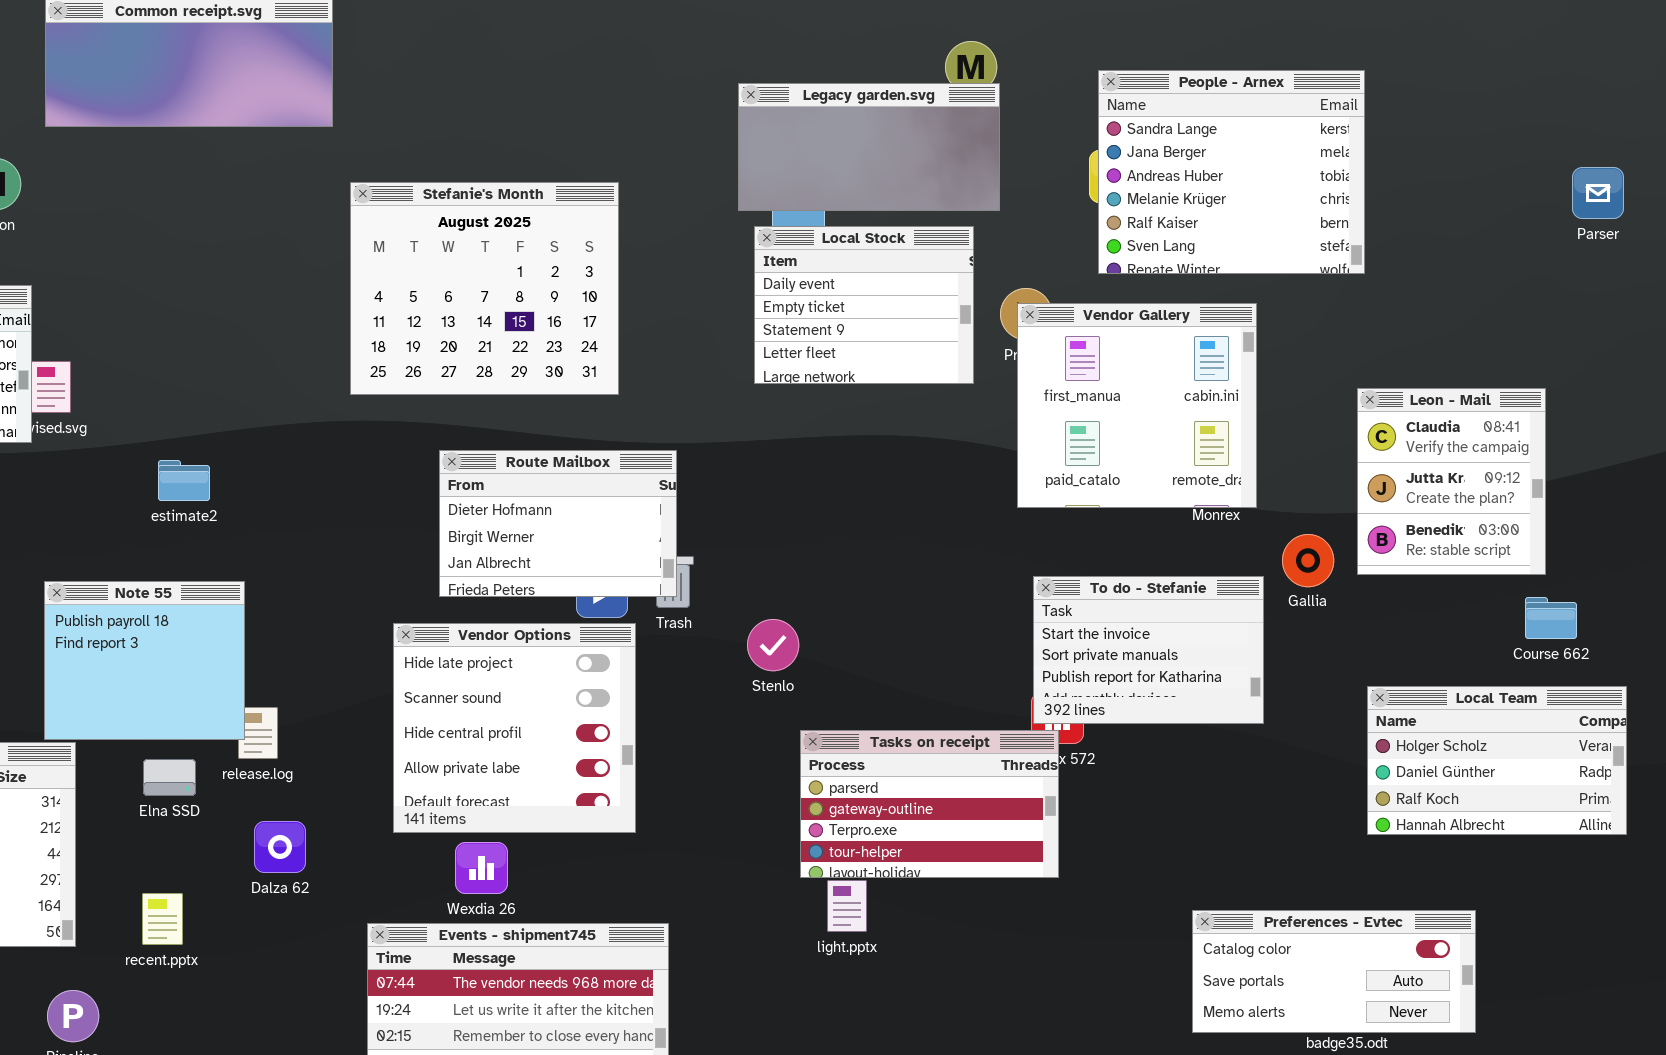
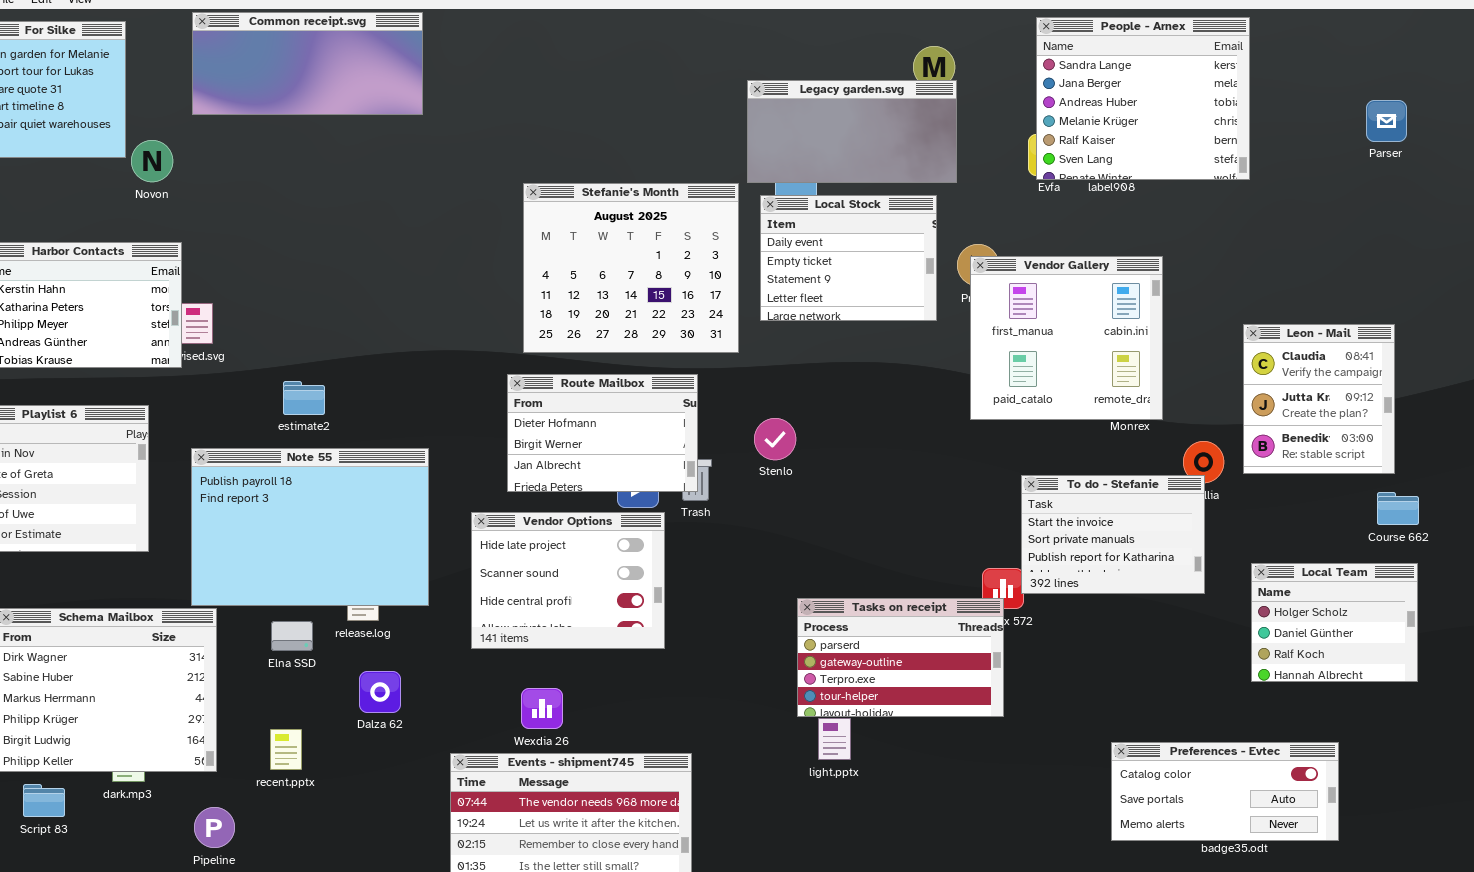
People - Arnex: [1098,70,1365,274] -> [1036,17,1250,180], moved
Parser: [1572,167,1624,219] -> [1366,100,1407,142], moved
Stefanie's Month: [350,182,619,395] -> [523,183,739,353], moved
To do - Stefanie: [1033,576,1264,724] -> [1021,475,1205,594], moved
Note 55: [44,581,245,740] -> [191,448,429,606], resized
Stenlo: [747,619,799,671] -> [754,418,796,460], moved
Vendor Options: [393,623,636,833] -> [471,512,665,649], resized
Local Team: [1367,686,1627,835] -> [1251,563,1418,682], resized

